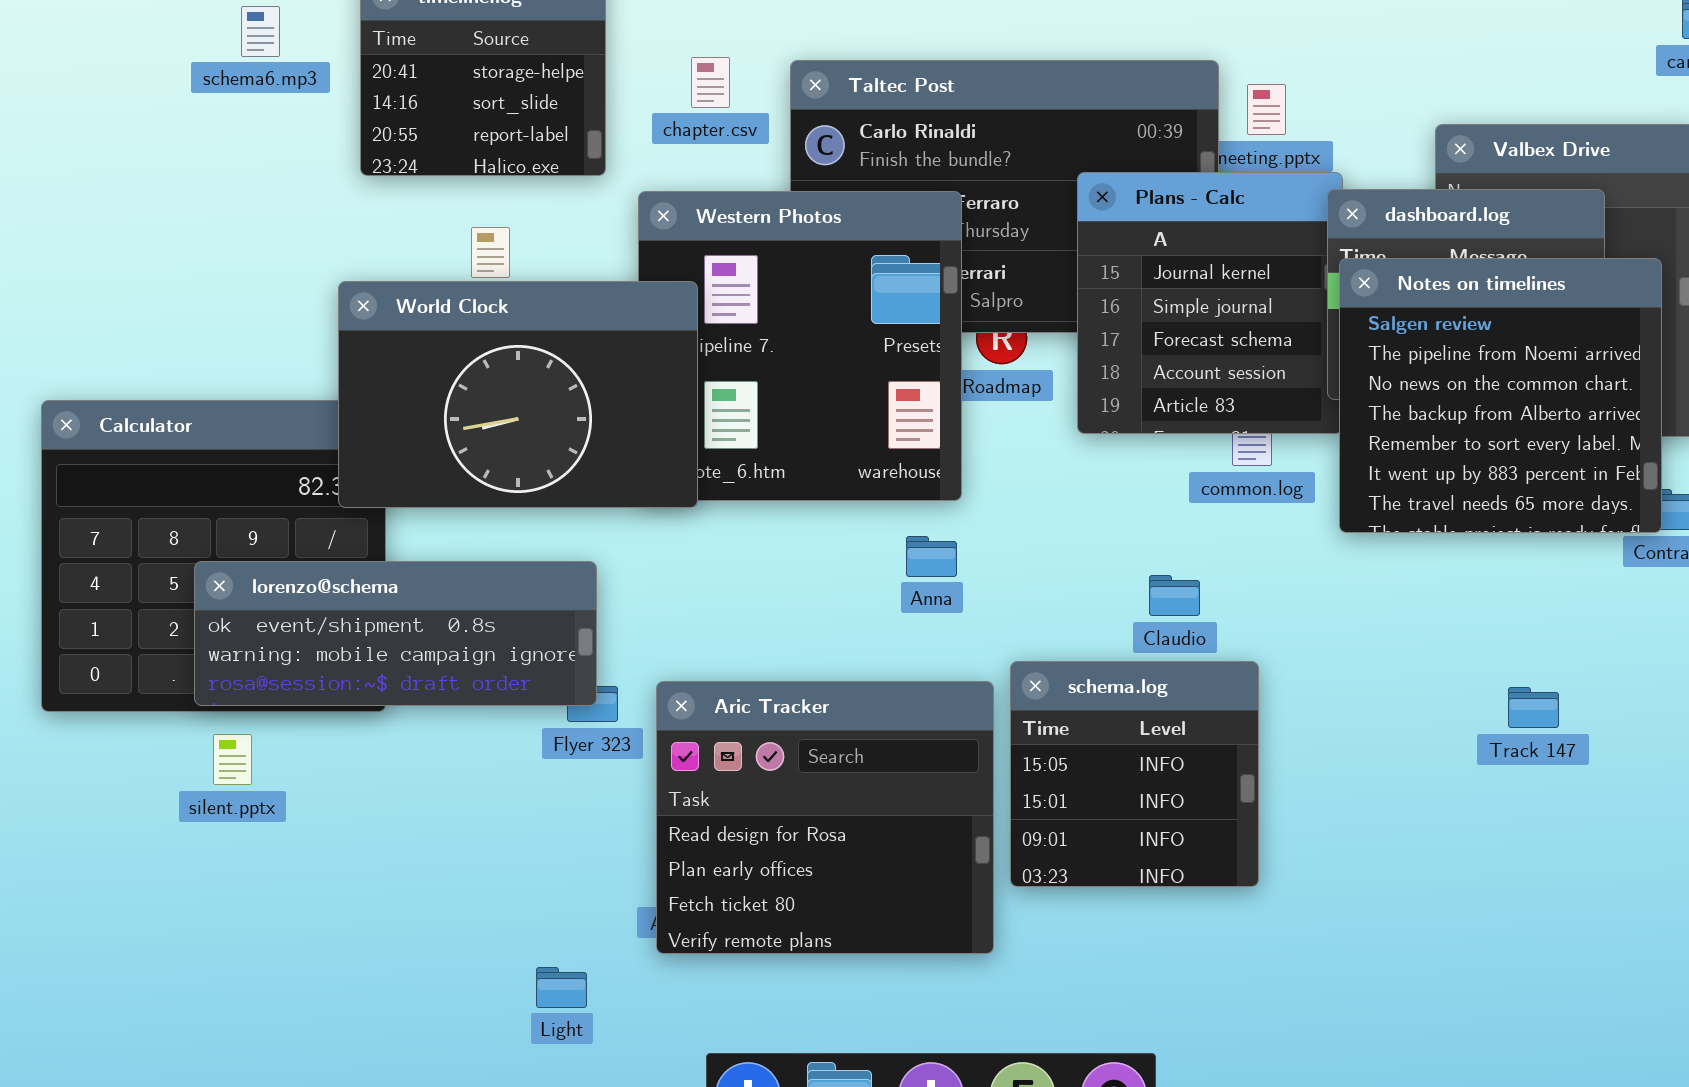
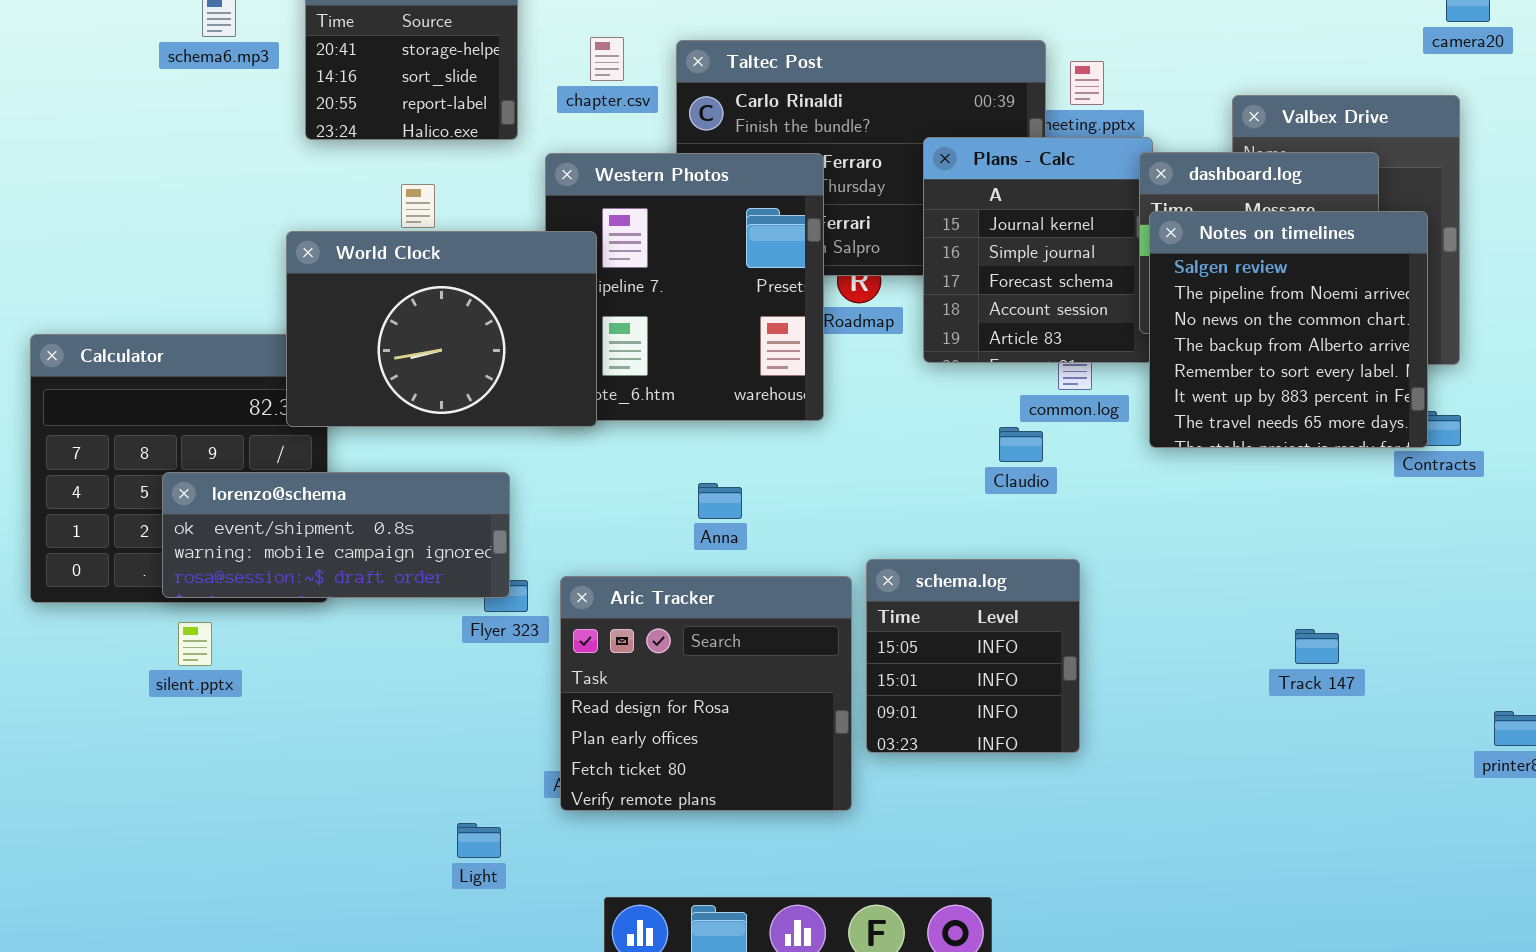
Anna: [906,536,957,577] -> [698,483,742,519], moved
Claudio: [1149,575,1200,616] -> [999,427,1043,462], moved
Track 147: [1508,687,1559,728] -> [1295,629,1339,664], moved

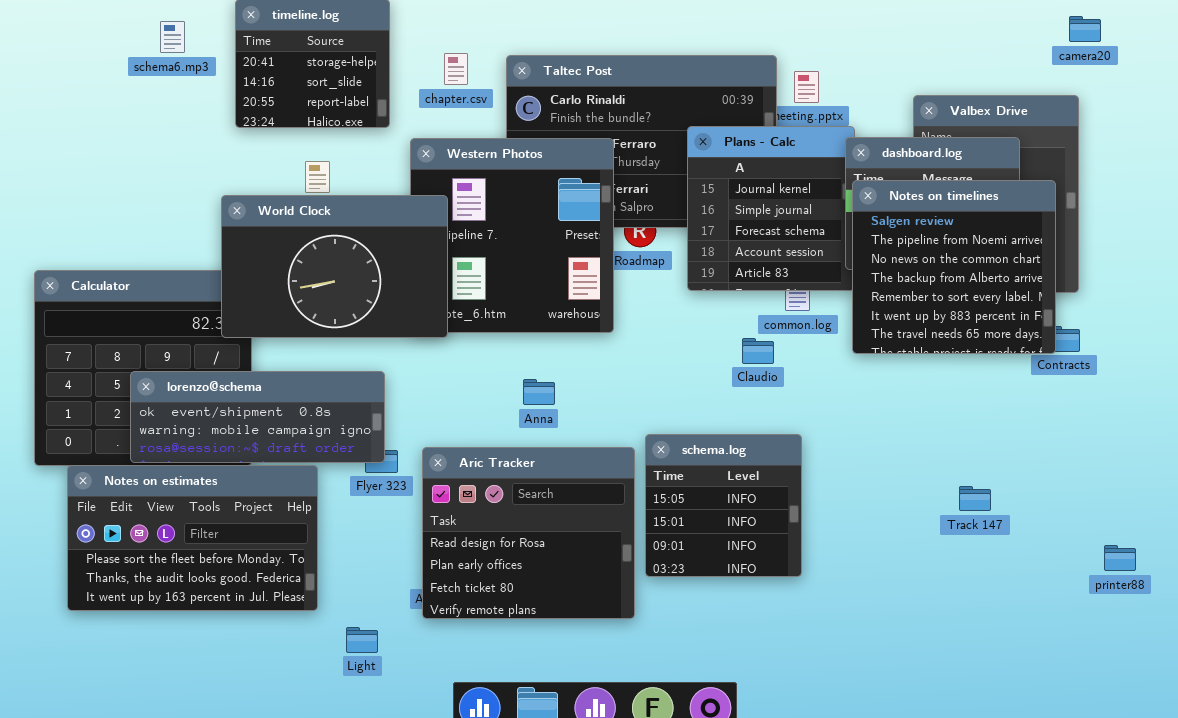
Notes on estimates: none -> [67,465,318,611], opened

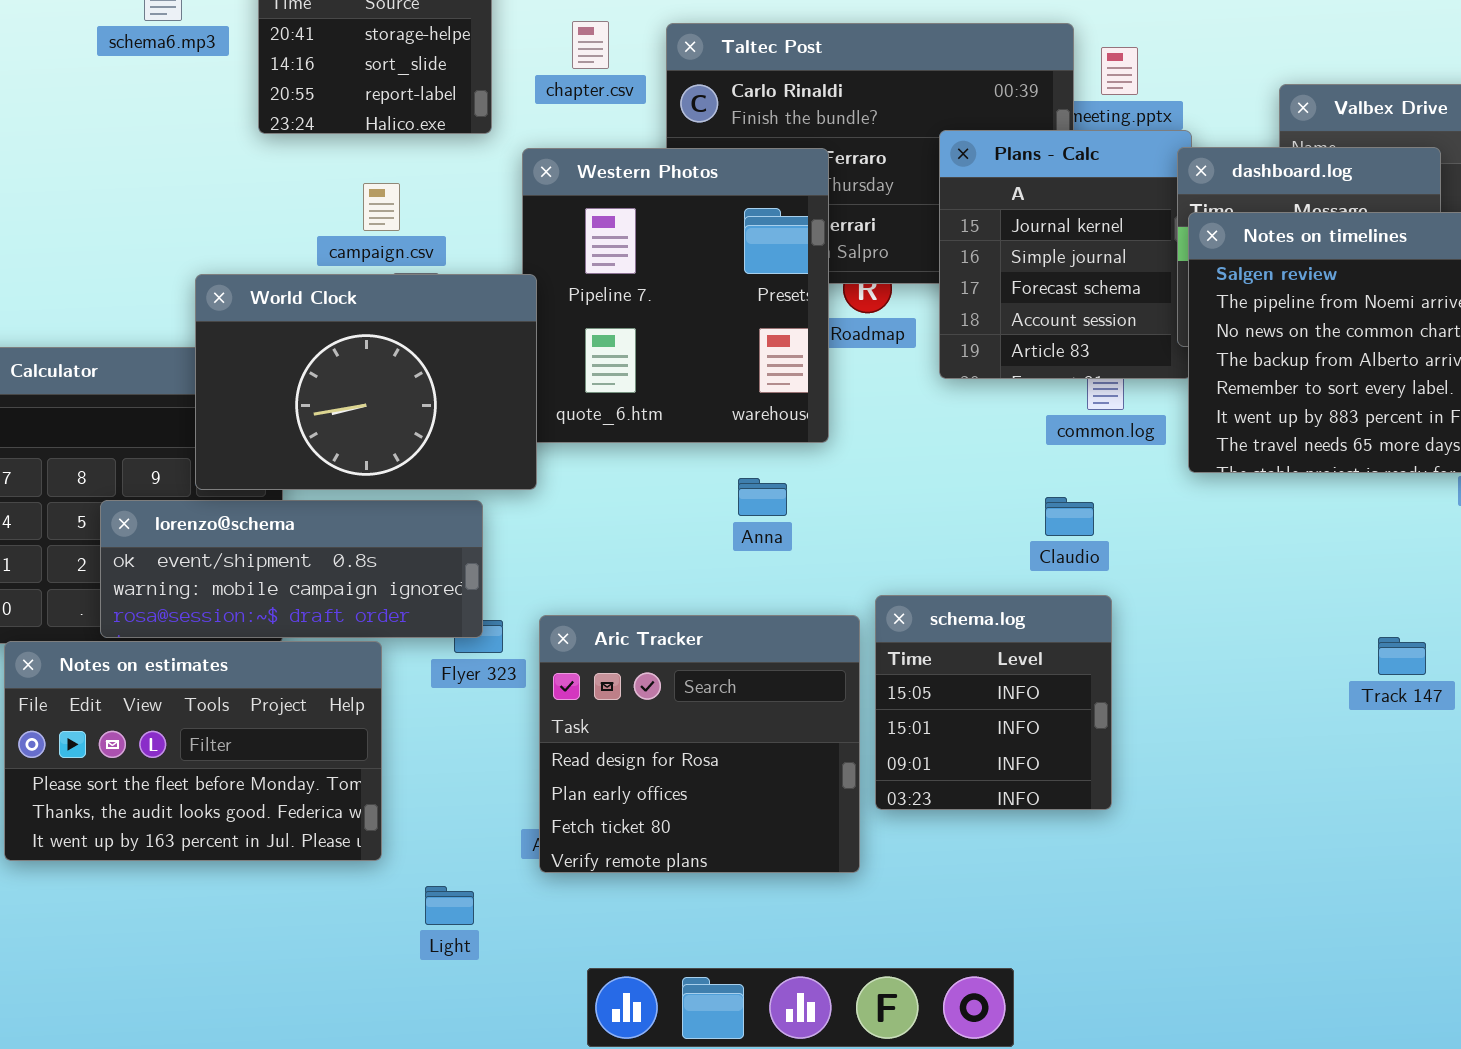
World Clock: [221,195,448,338] -> [195,274,537,490], moved
Claudio: [742,338,774,364] -> [1045,497,1094,536], moved
Anna: [523,379,555,405] -> [738,478,787,516], moved
Track 147: [959,486,991,511] -> [1378,637,1426,675], moved

